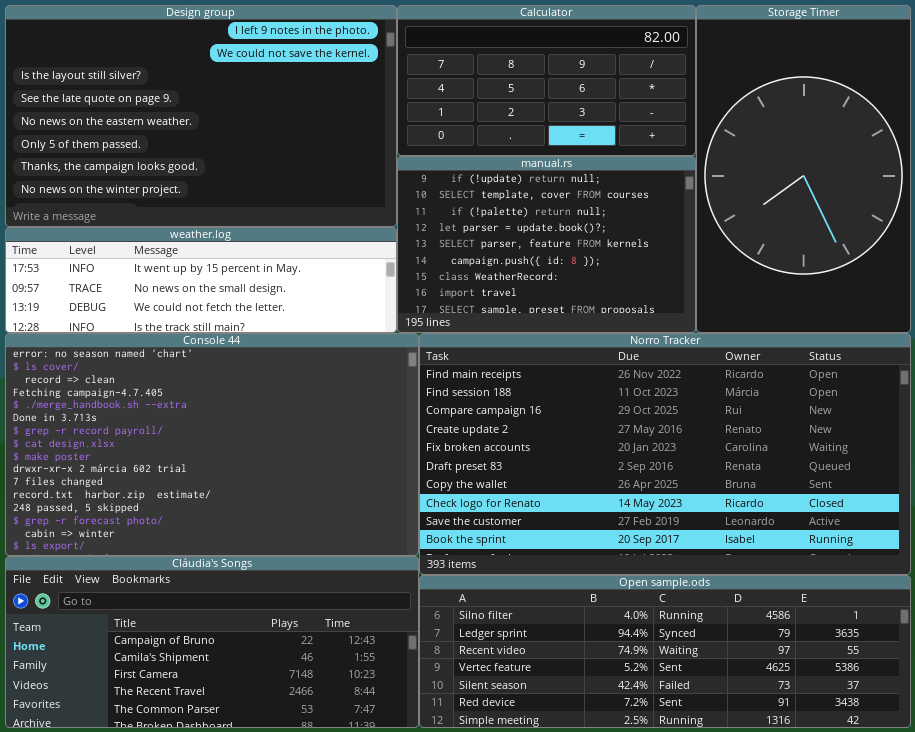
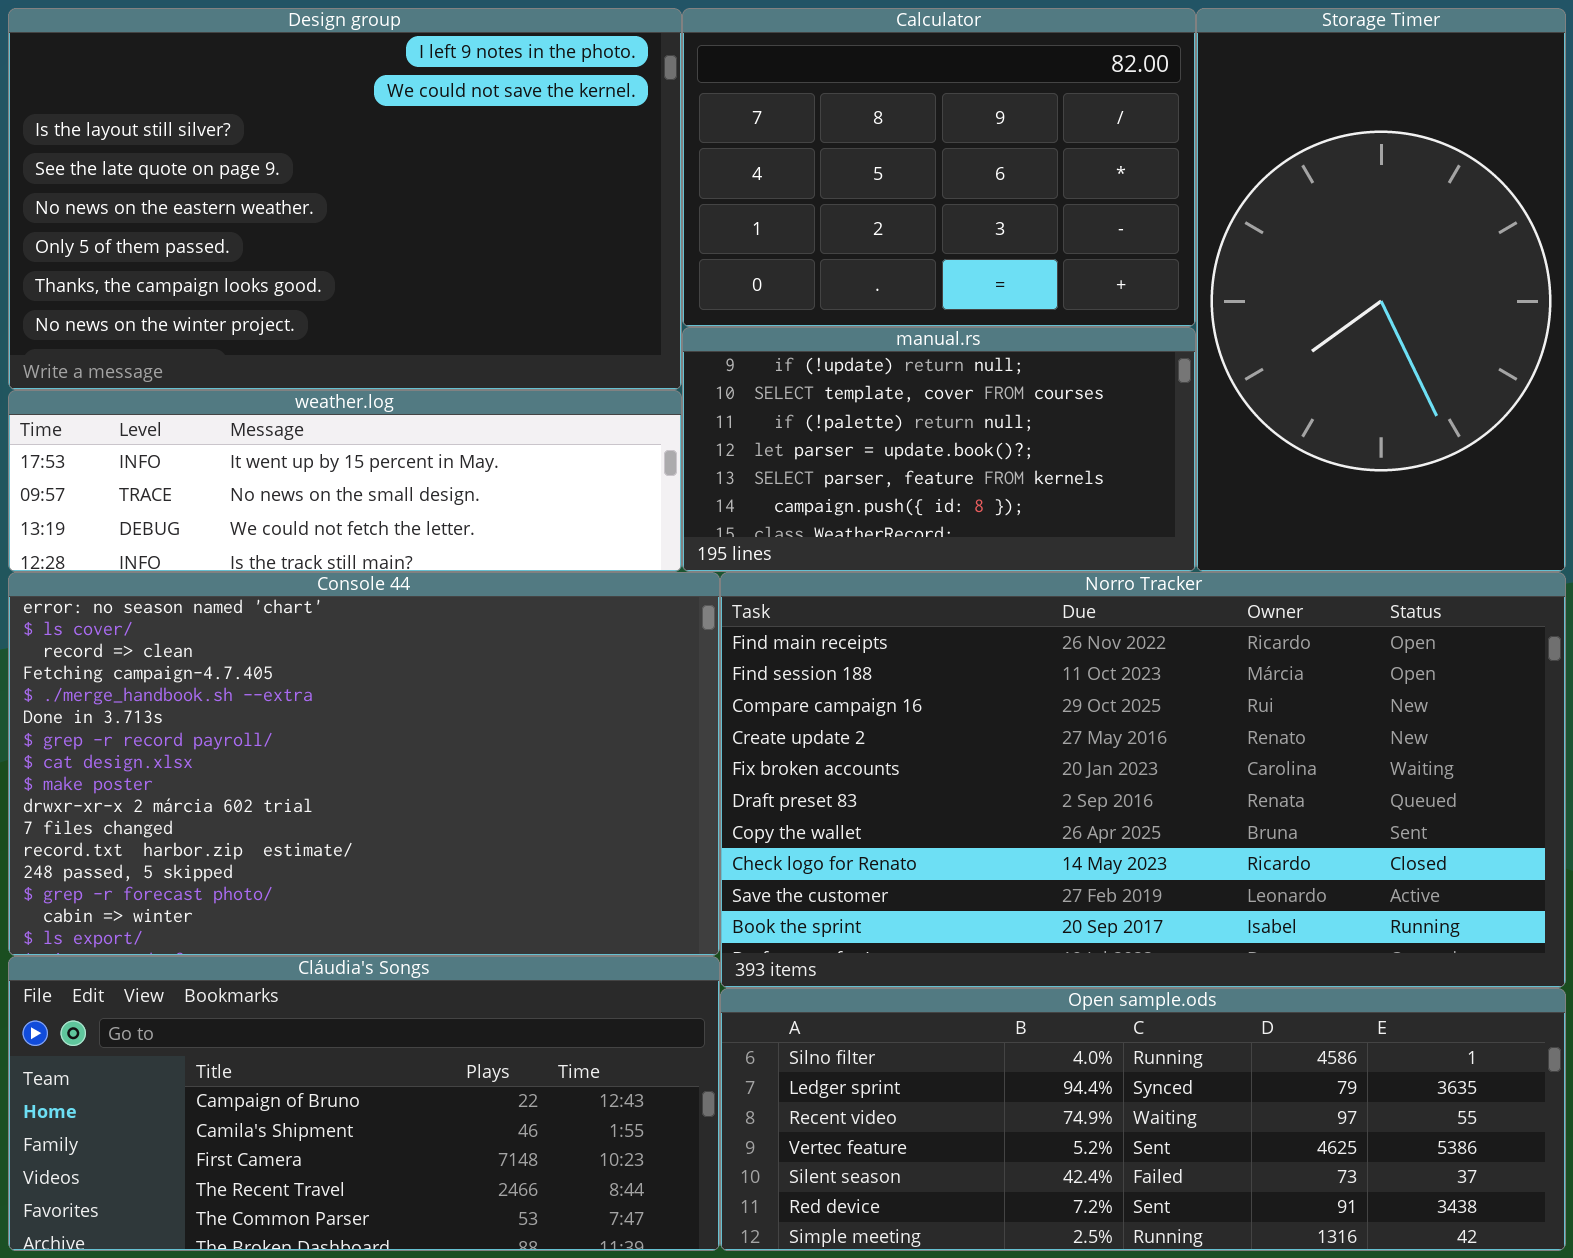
Calculator: [397,5,696,156] -> [682,8,1196,327], resized
manual.rs: [397,156,696,333] -> [682,327,1196,572], resized

